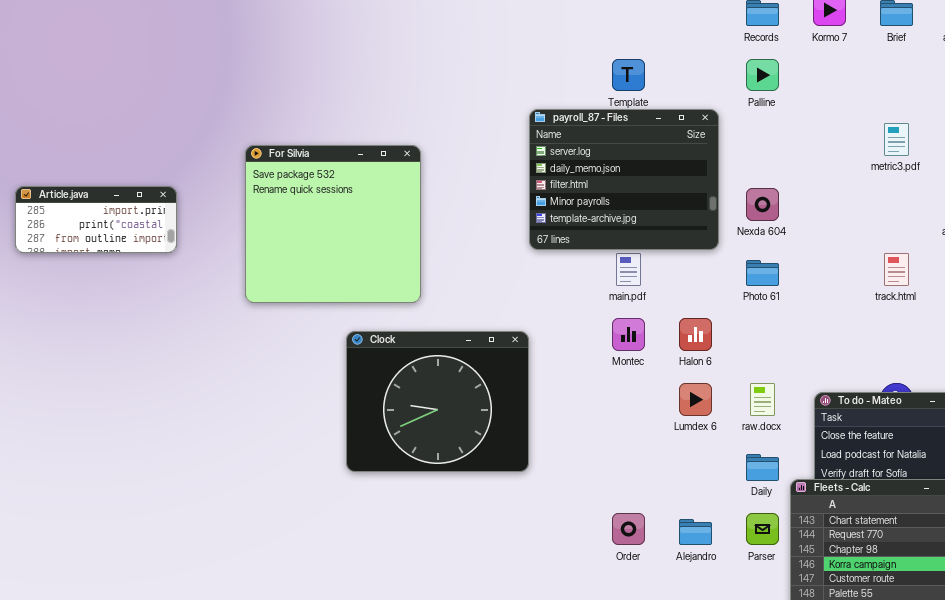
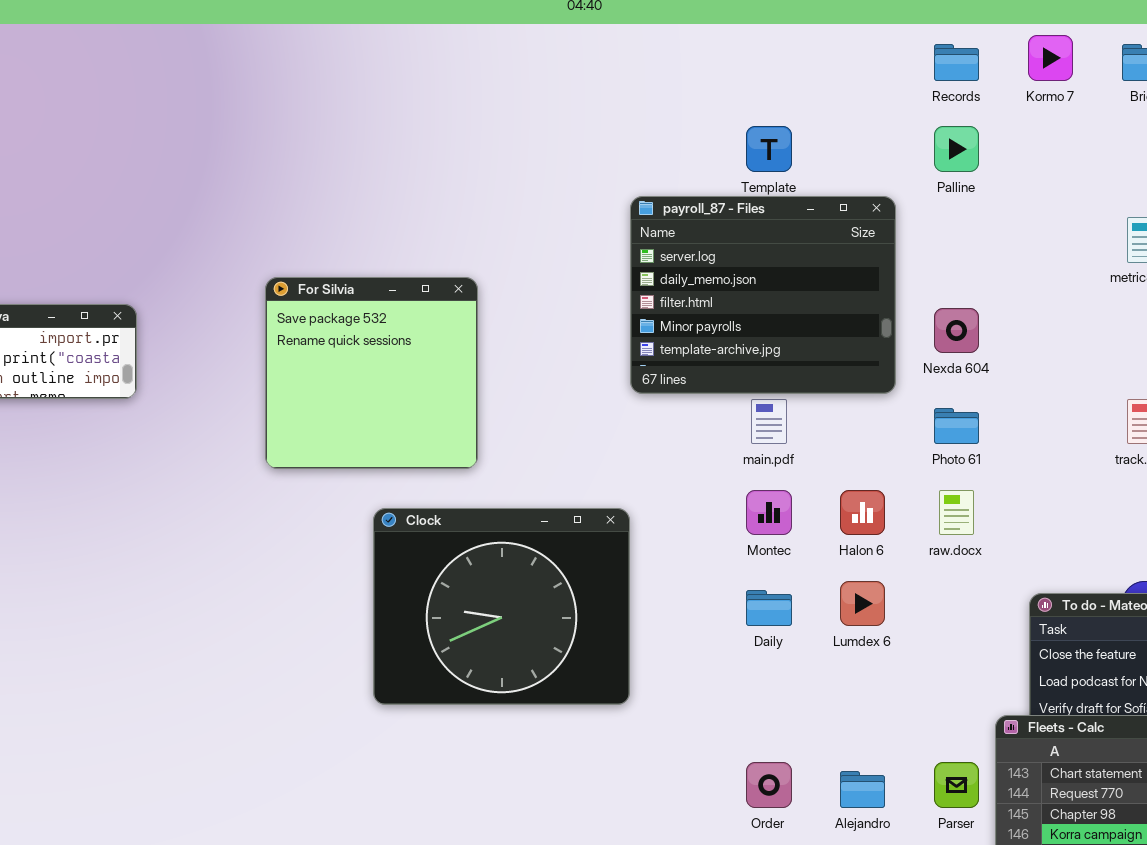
For Silvia: [245,145,421,303] -> [265,277,478,469], resized
raw.docx: [750,383,775,416] -> [939,490,974,535], moved
Daily: [746,454,779,481] -> [746,590,792,626], moved

